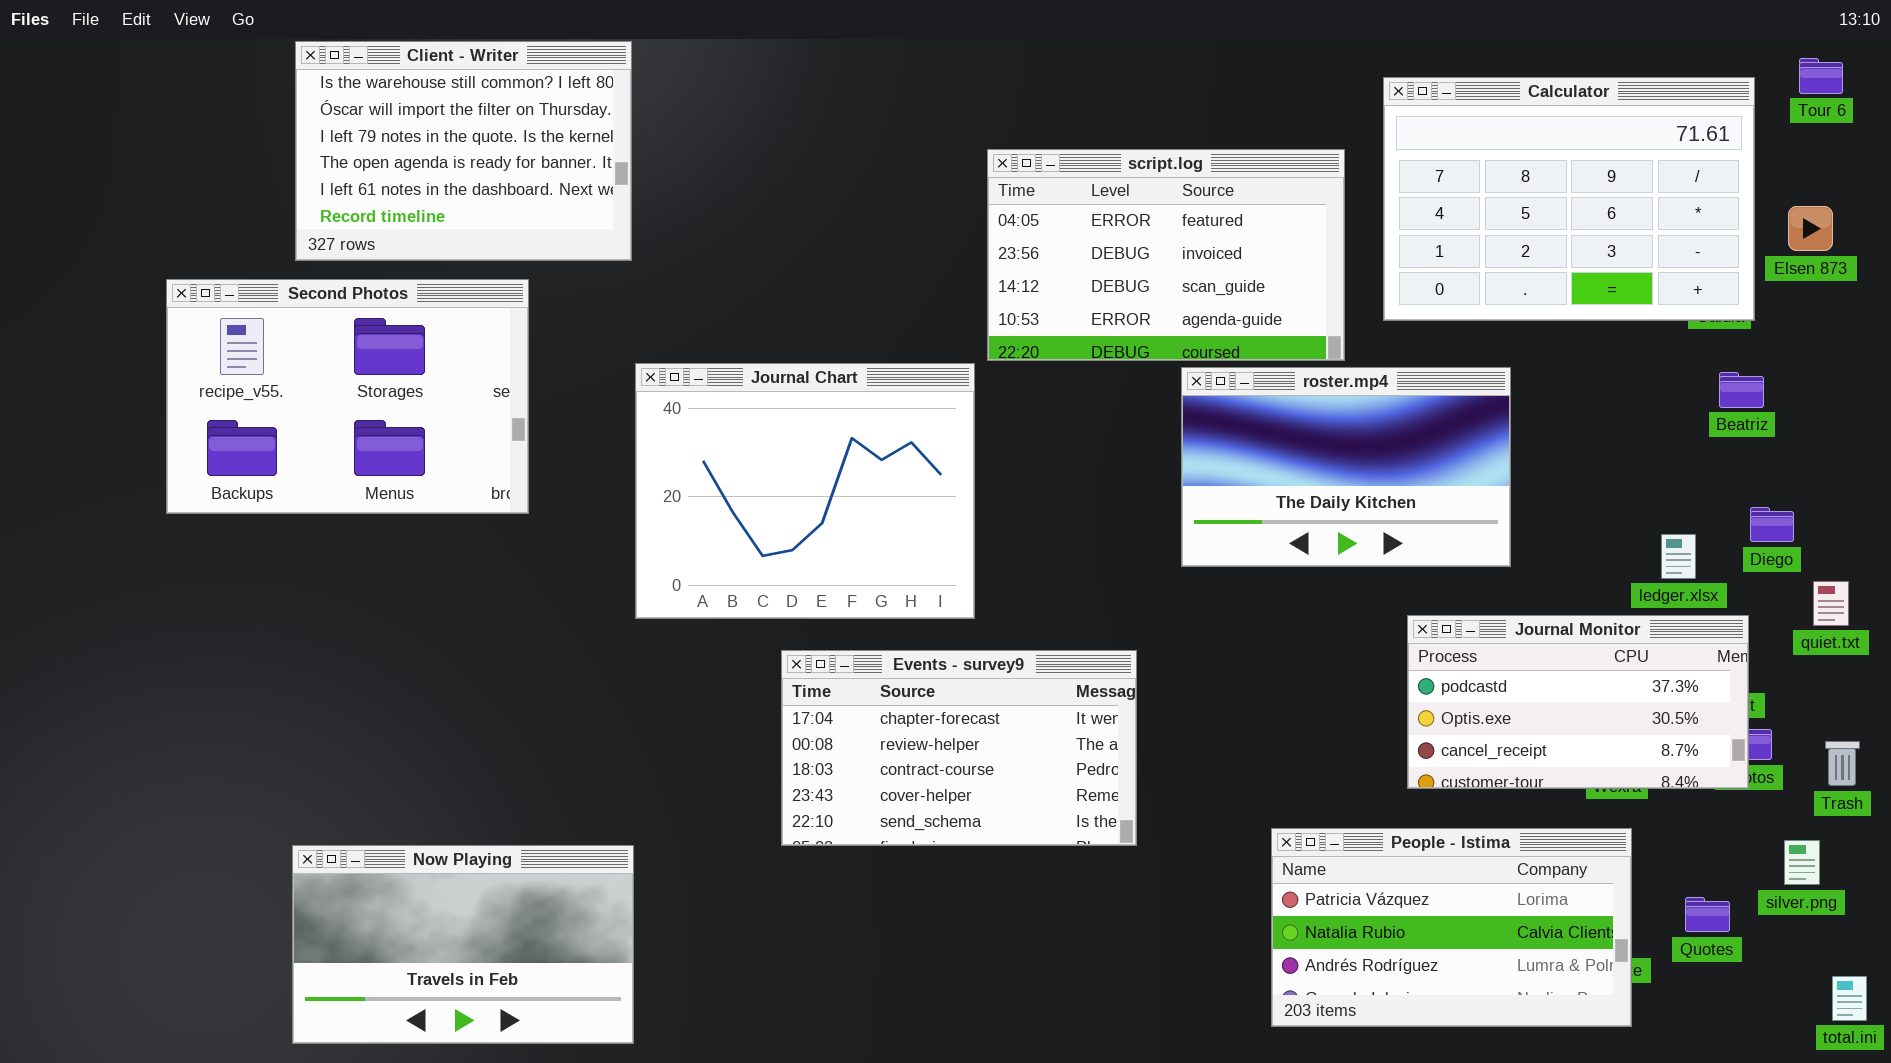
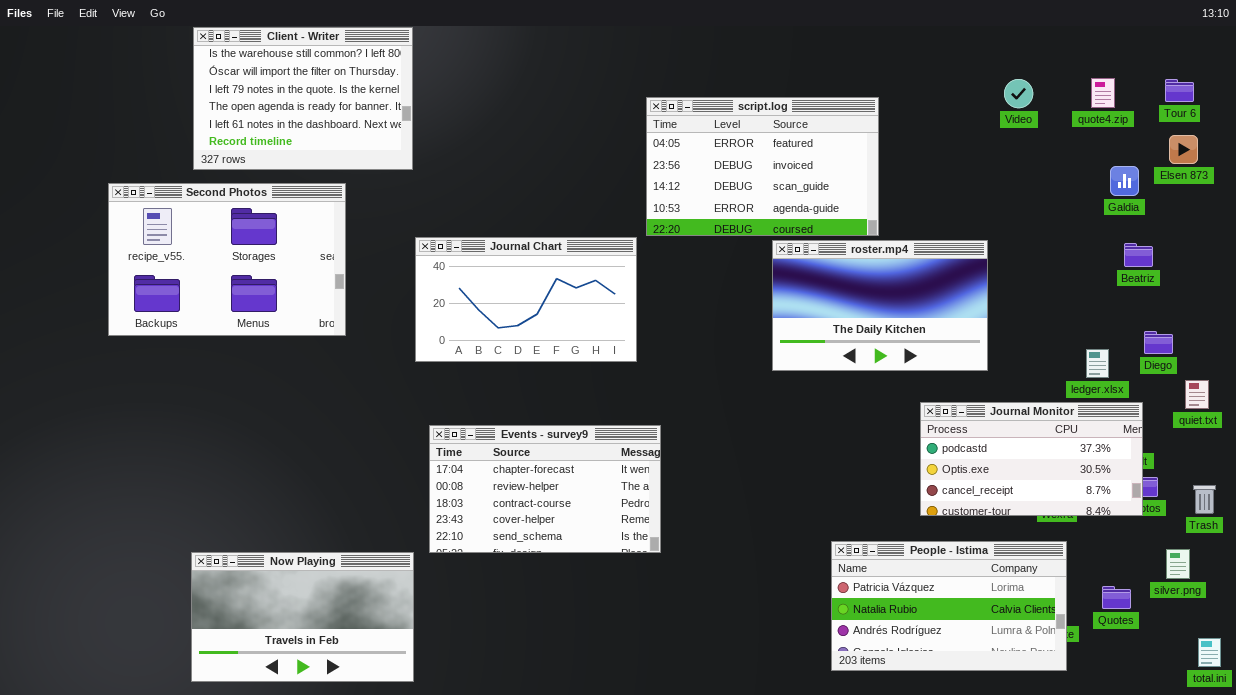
Tour 6: [1799,58,1843,94] -> [1165,79,1194,102], moved
Calculator: [1383,77,1755,321] -> none, closed
Journal Chart: [635,363,975,619] -> [415,237,637,362], resized
Events - survey9: [781,650,1137,846] -> [429,425,661,553], moved

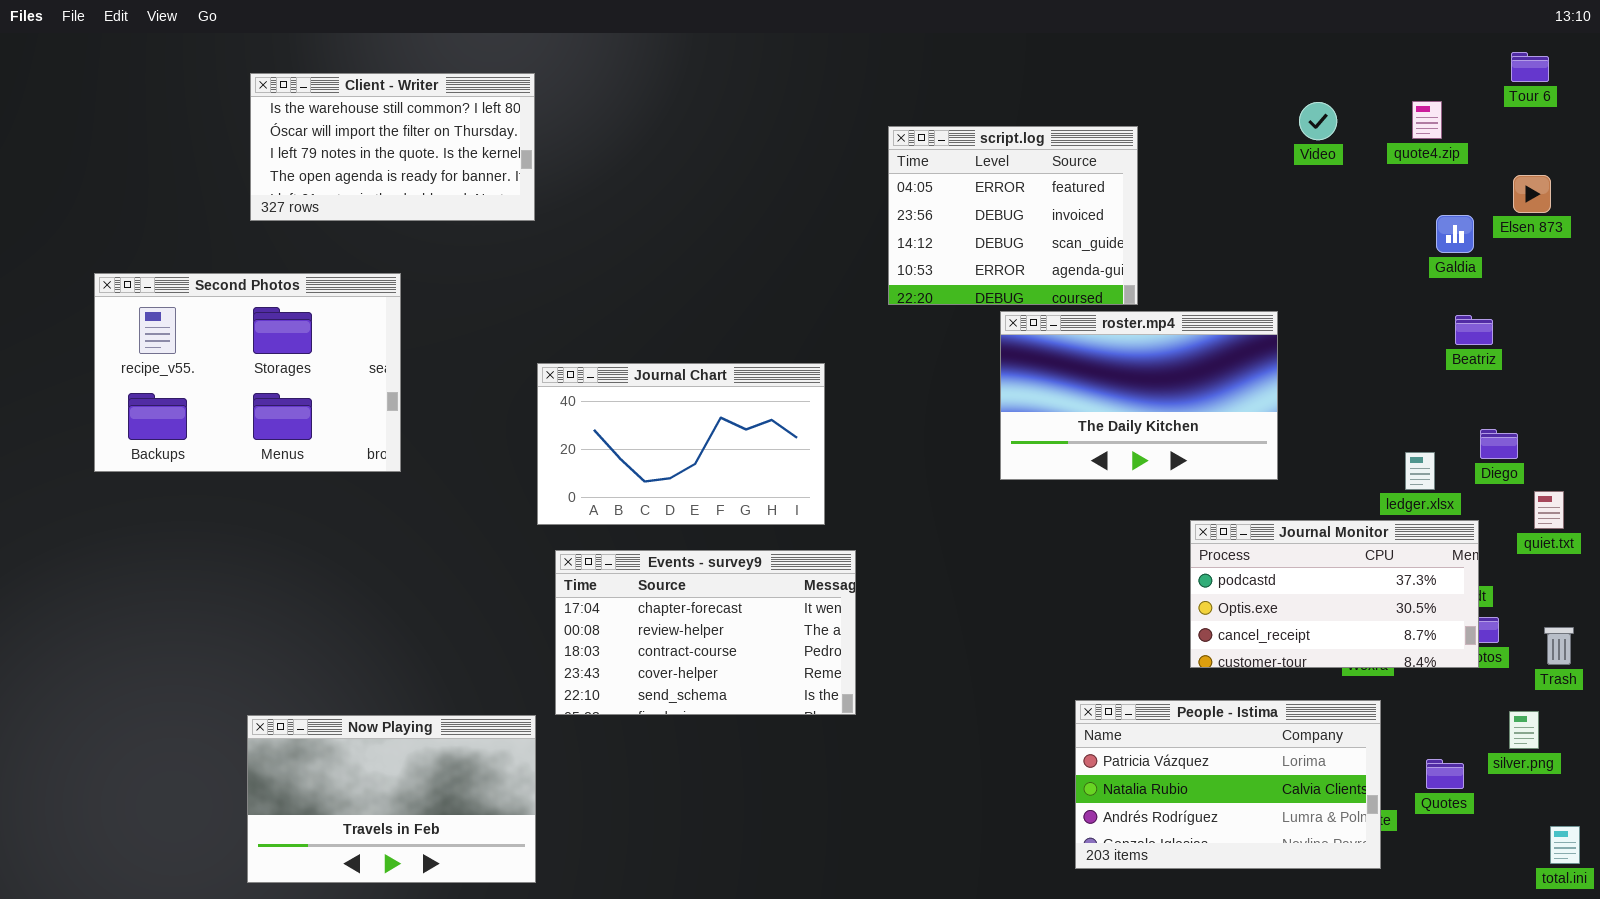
Client - Writer: [193,27,413,170] -> [250,73,535,221], resized
Tour 6: [1165,79,1194,102] -> [1511,52,1549,82], moved
script.log: [646,97,879,236] -> [888,126,1138,305], resized
Second Photos: [108,183,346,336] -> [94,273,401,472], moved
Journal Chart: [415,237,637,362] -> [537,363,825,525], moved

